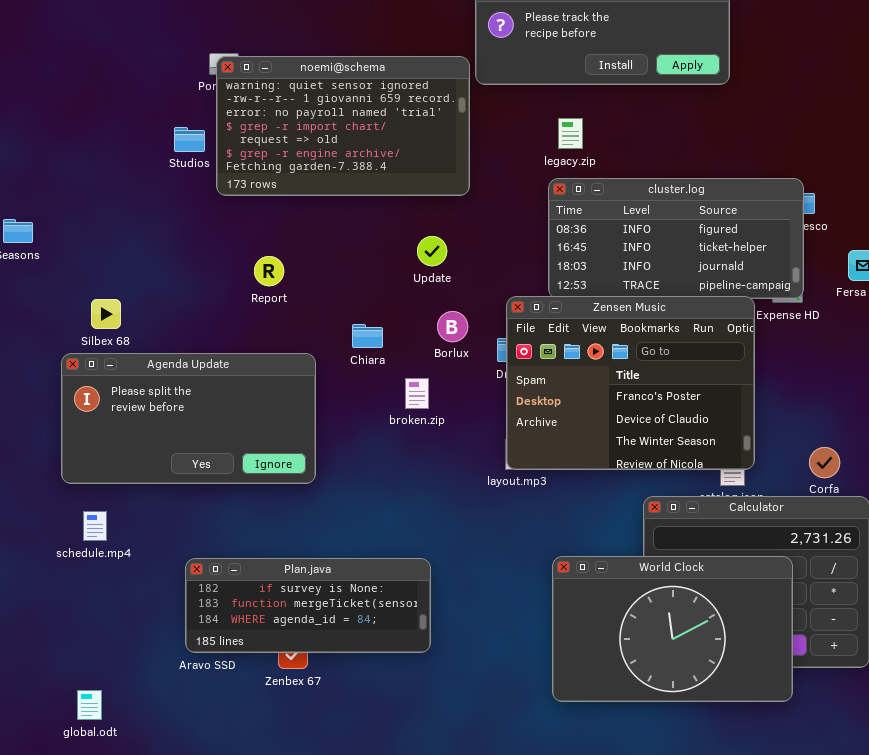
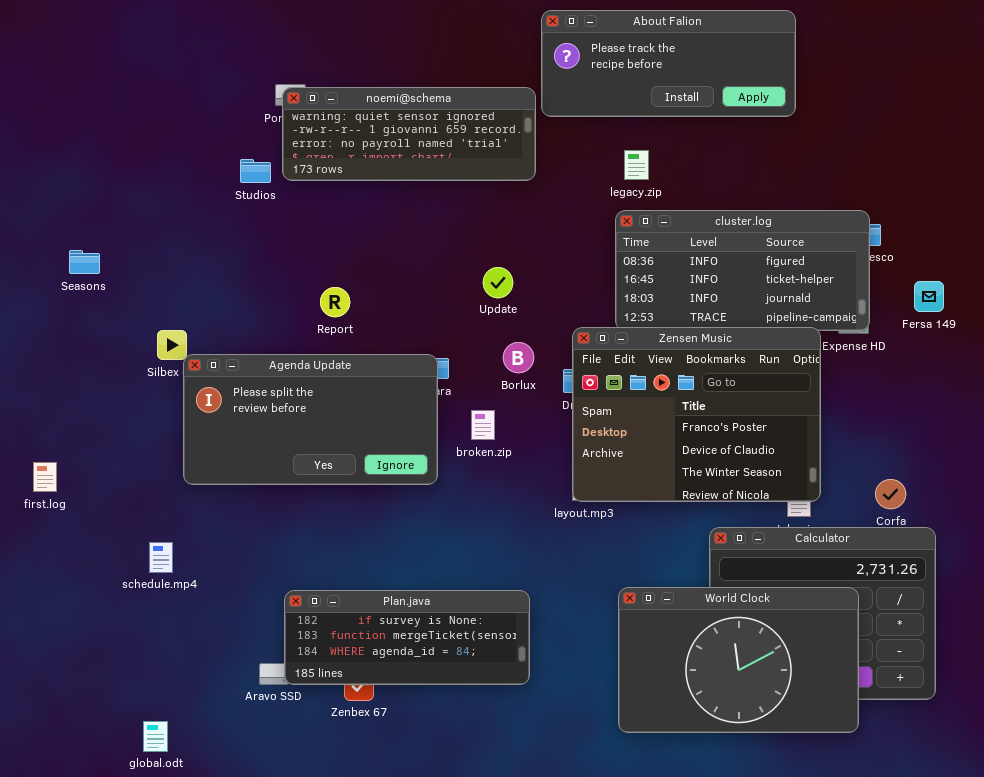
noemi@schema: [216,56,470,196] -> [282,87,536,181], resized
Agenda Update: [61,353,316,484] -> [183,354,438,485], moved
Plan.java: [185,558,431,653] -> [284,590,530,685], moved

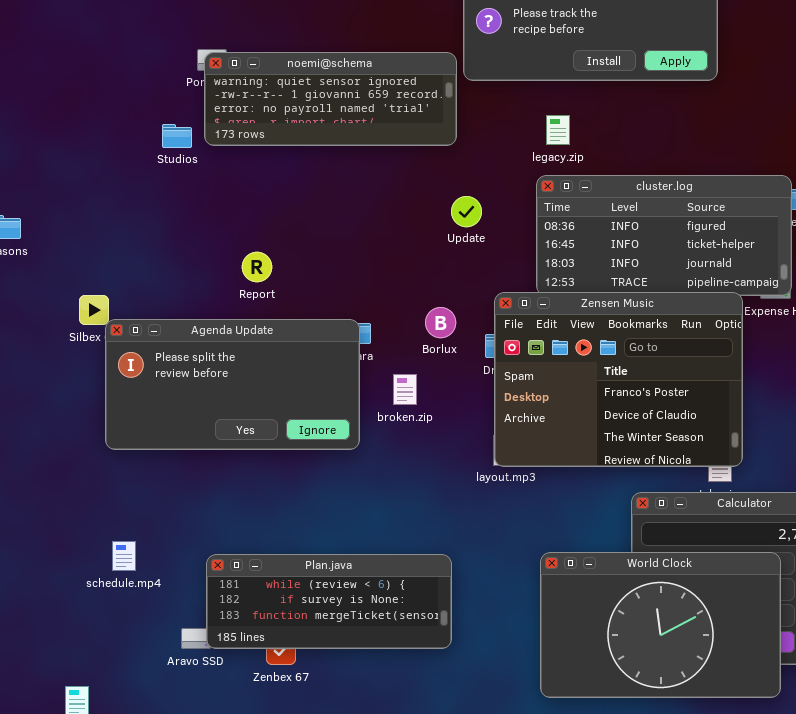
Update: [483,267,513,298] -> [451,196,482,227], moved
schedule.mp4: [149,542,173,573] -> [112,541,136,571], moved
Plan.java: [284,590,530,685] -> [206,554,452,649], scrolled up 1 row

